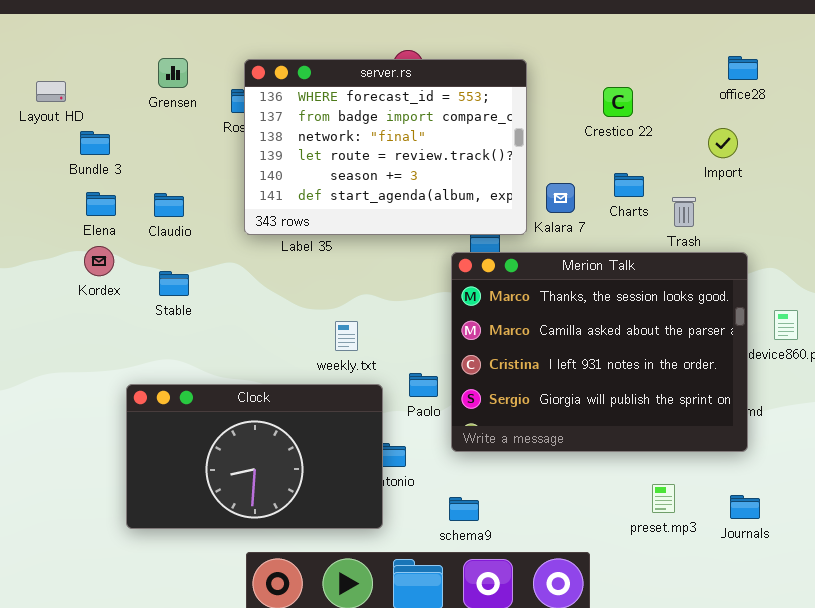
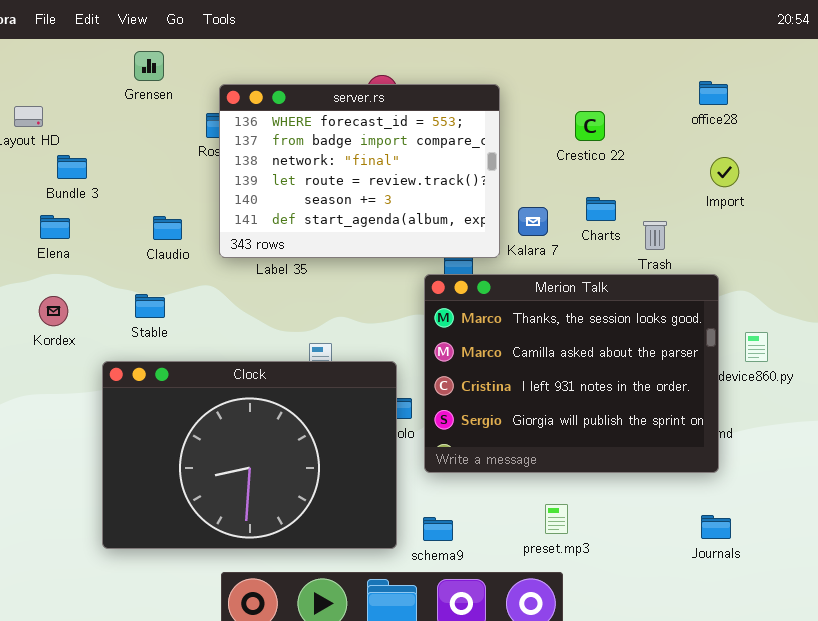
Grensen: [158,58,188,88] -> [134,51,164,81], moved
Import: [708,128,738,158] -> [710,157,739,187], moved
Elena: [86,192,116,216] -> [40,215,70,239], moved
Claudio: [154,193,184,217] -> [153,216,182,240], moved
Kordex: [84,246,114,276] -> [39,296,68,326], moved
Clock: [126,384,383,529] -> [102,361,397,549], resized
preset.mp3: [652,484,675,513] -> [545,504,568,534], moved

